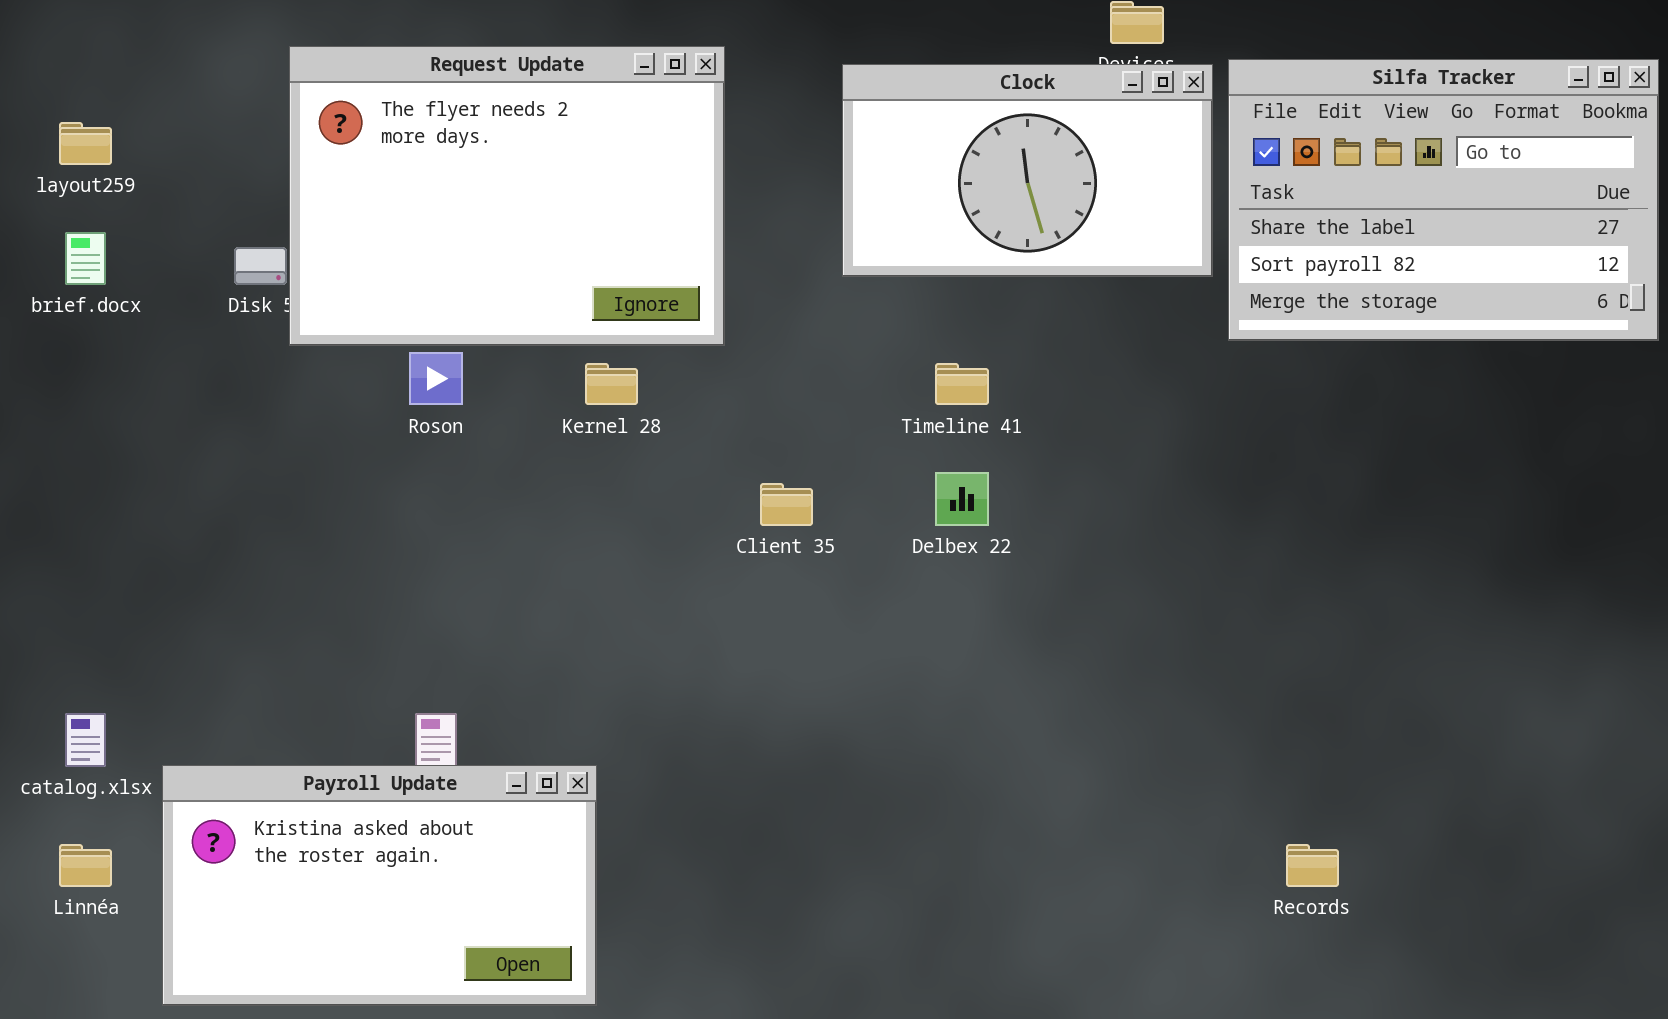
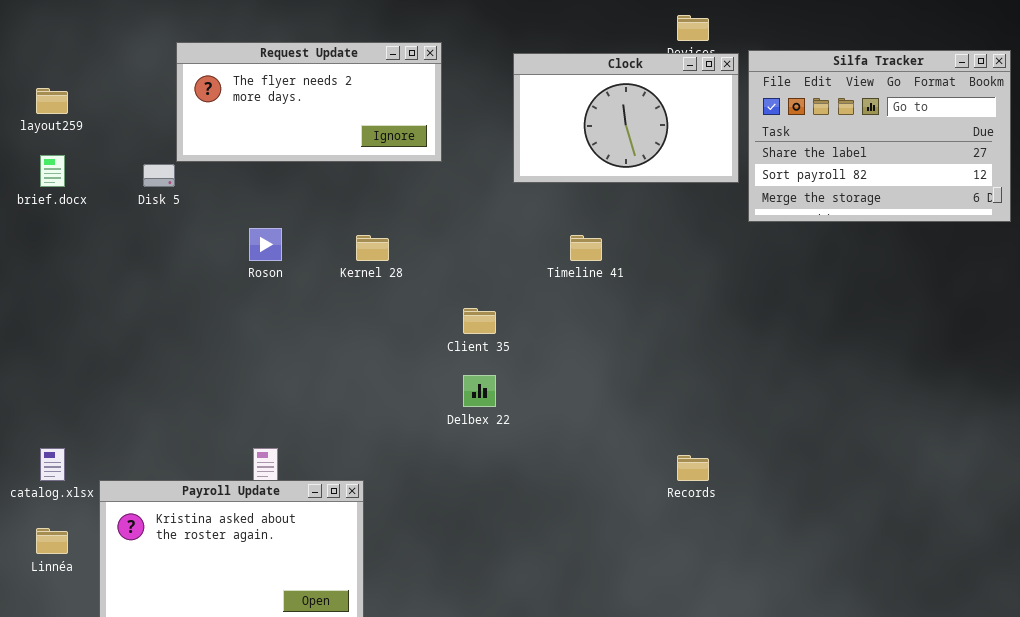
Request Update: [289,46,725,346] -> [176,42,442,162], resized
Delbex 22: [935,472,989,526] -> [463,375,496,407], moved
Records: [1286,844,1339,887] -> [677,455,709,481], moved

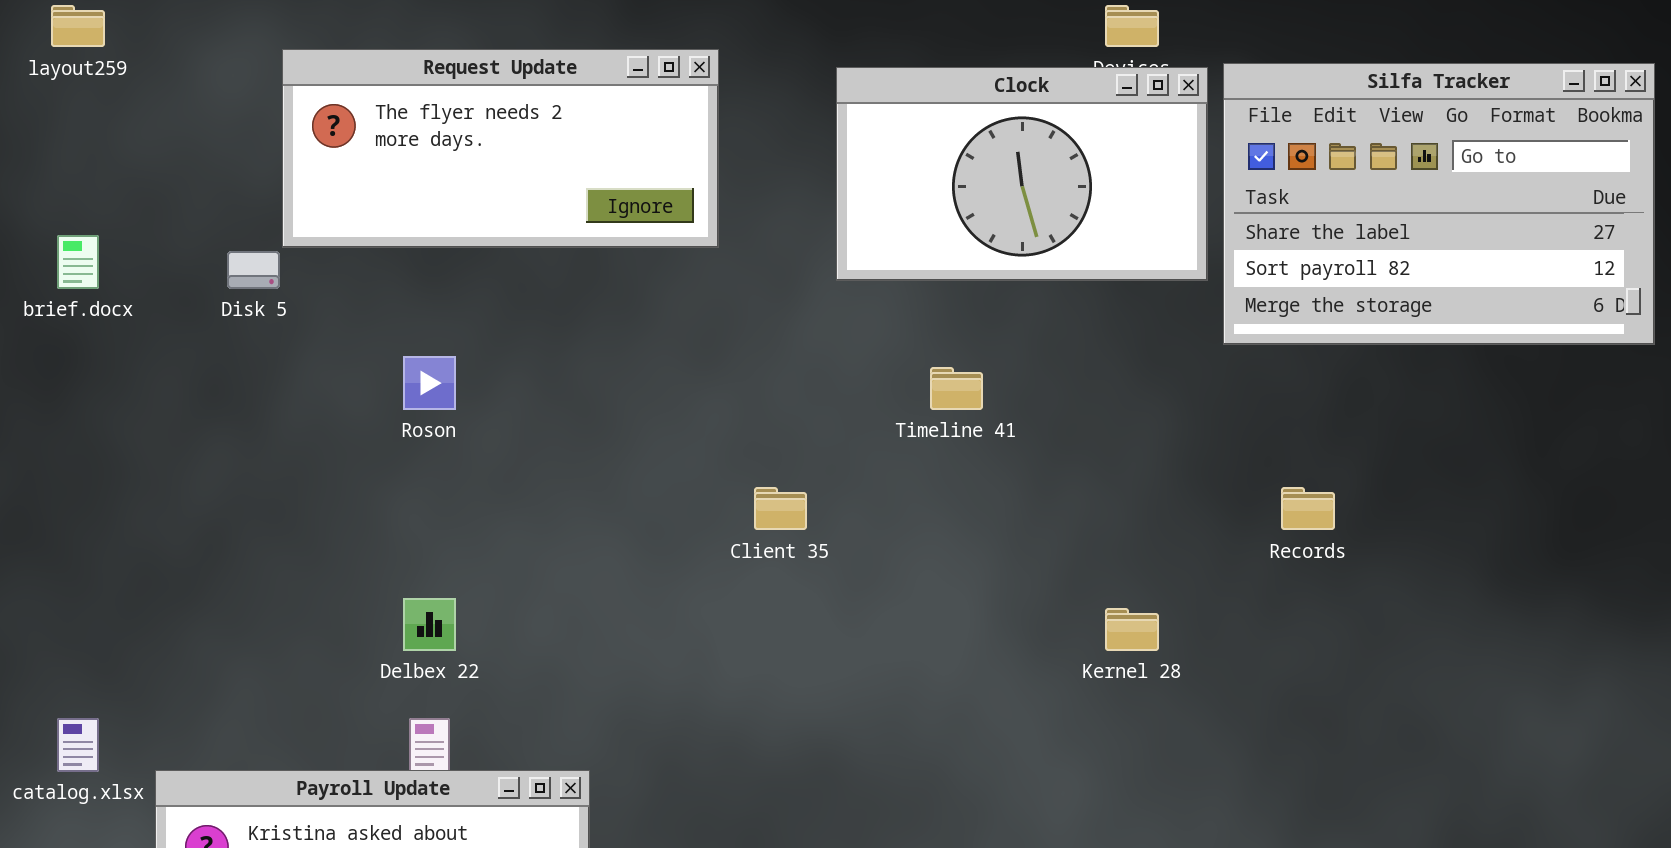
layout259: [36,88,68,114] -> [51,5,105,47], moved
Kernel 28: [356,235,389,261] -> [1105,608,1159,651], moved
Delbex 22: [463,375,496,407] -> [403,598,456,651], moved
Records: [677,455,709,481] -> [1281,487,1335,530], moved

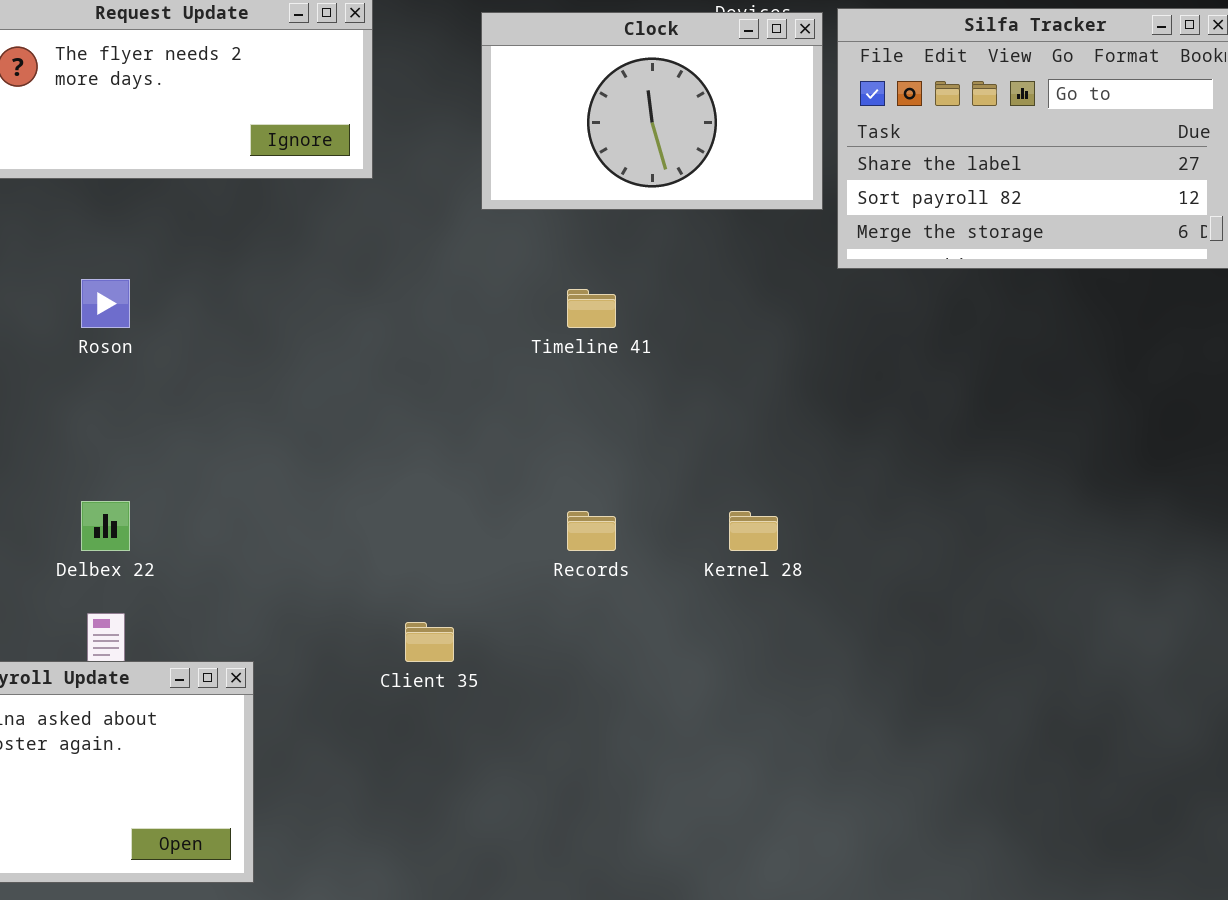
Client 35: [754,487,807,530] -> [405,622,454,662], moved
Records: [1281,487,1335,530] -> [567,511,616,551], moved

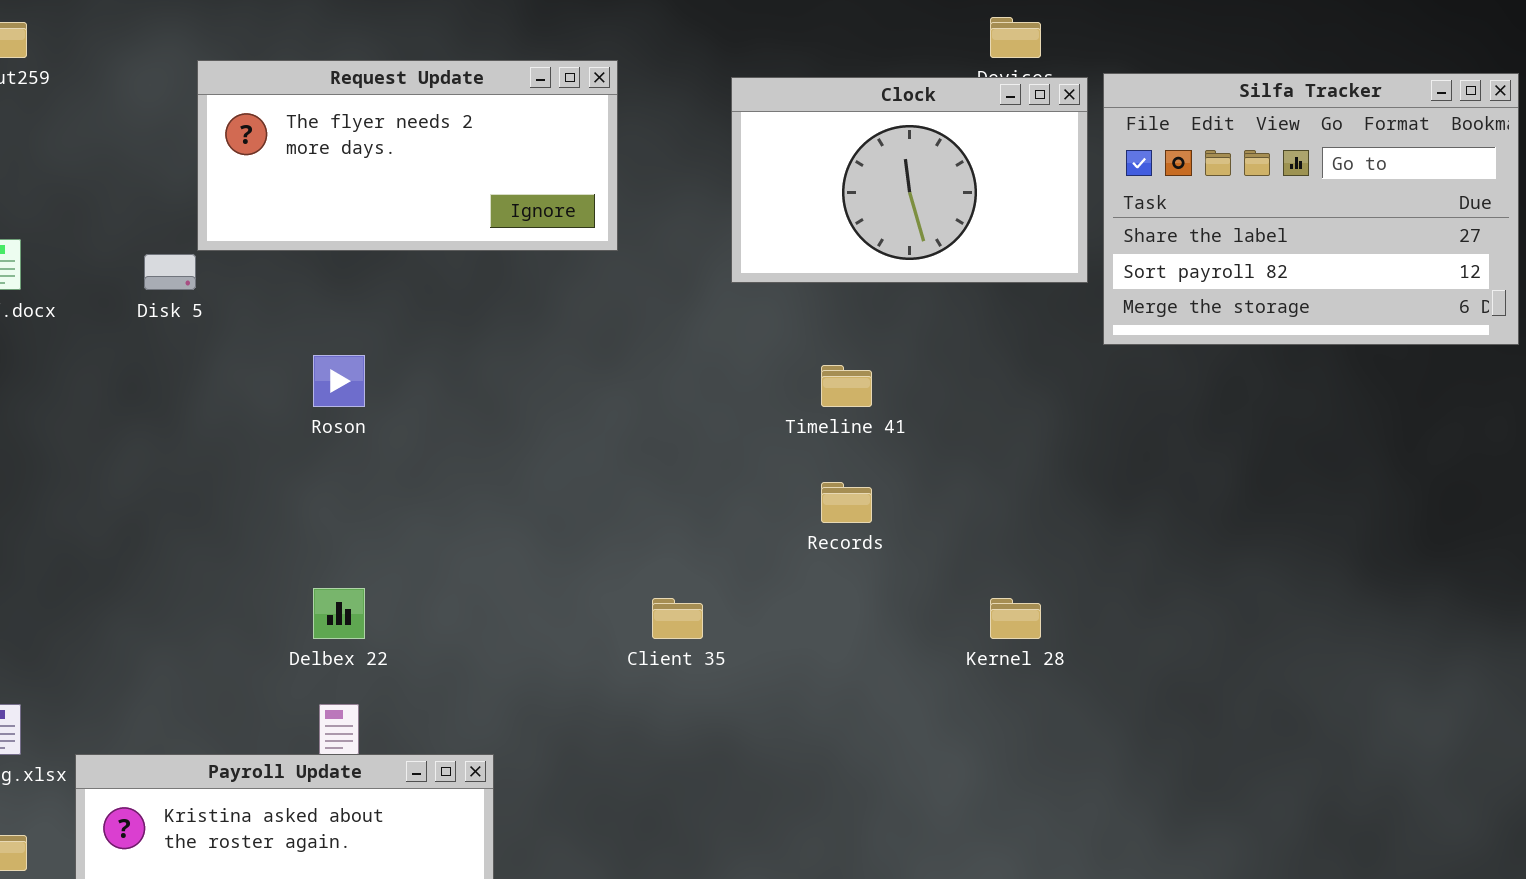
Records: [567,511,616,551] -> [821,482,872,523], moved
Client 35: [405,622,454,662] -> [652,598,703,639], moved

